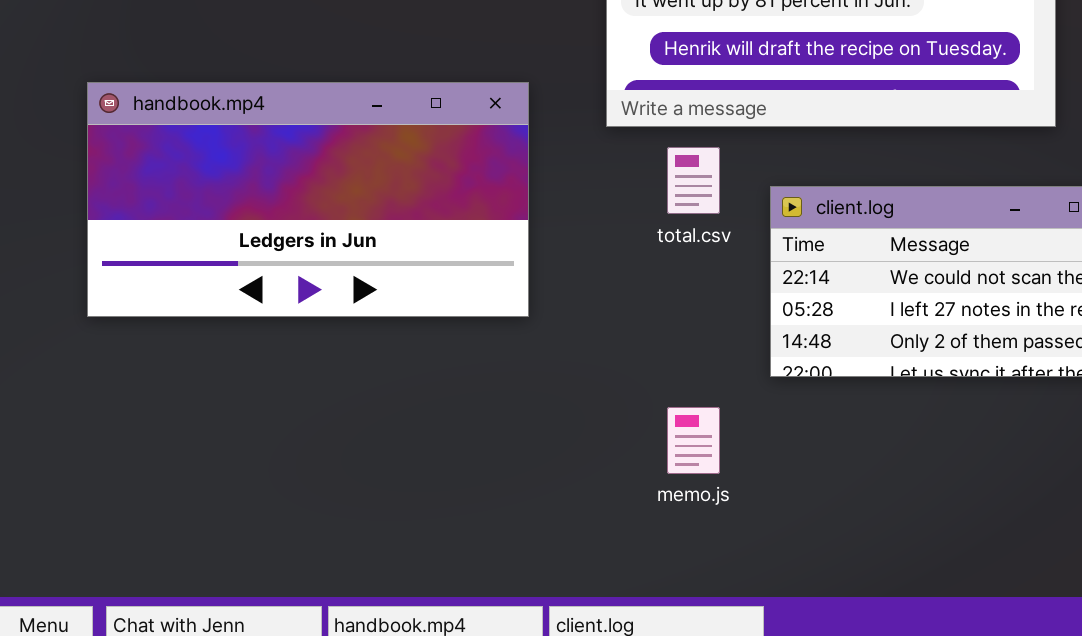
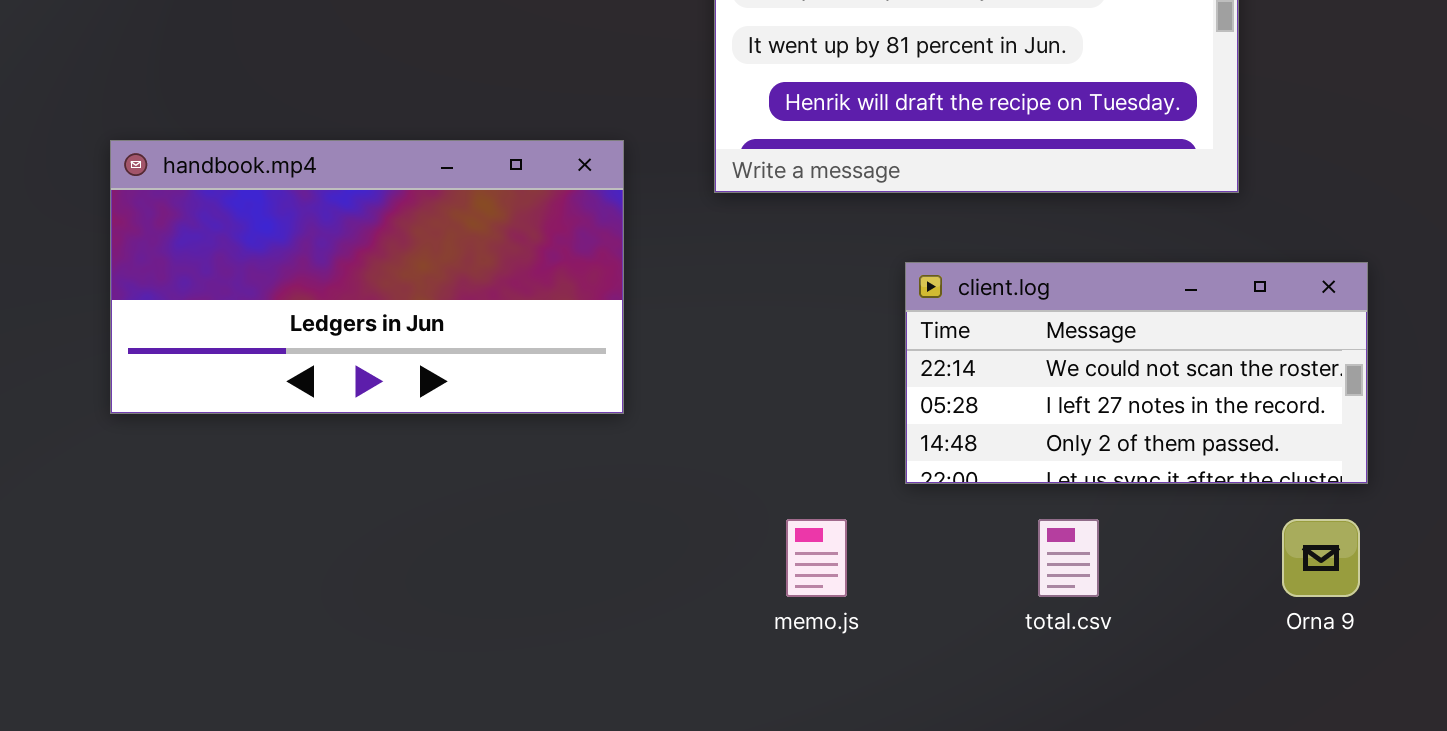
total.csv: [667,147,720,214] -> [1038,519,1099,597], moved

